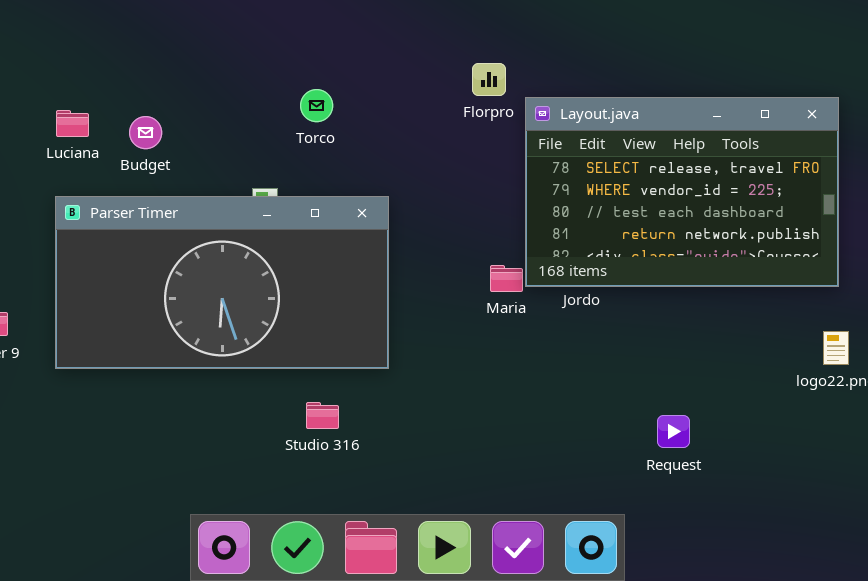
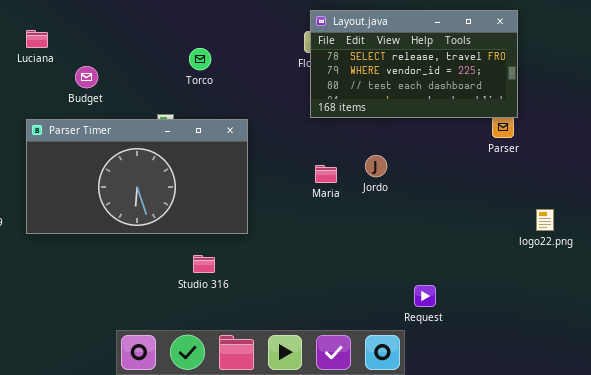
Layout.java: [525,97,839,287] -> [310,10,518,118], moved, resized
Luciana: [56,110,89,137] -> [26,30,48,48], moved
Request: [657,415,690,448] -> [414,285,436,307], moved

